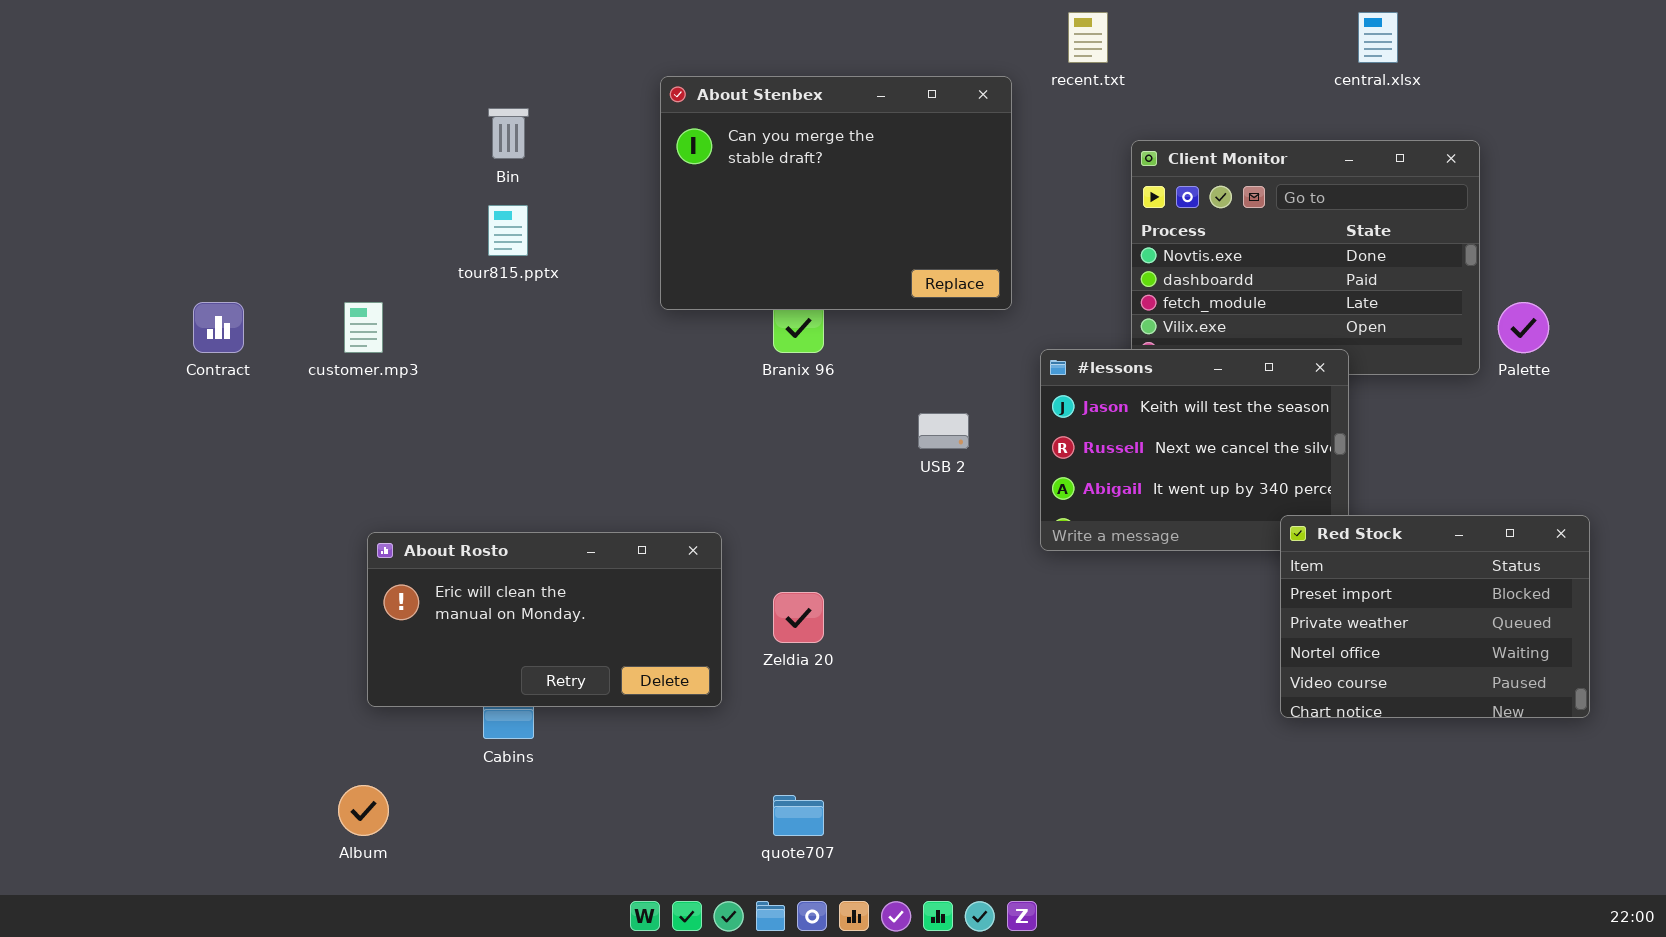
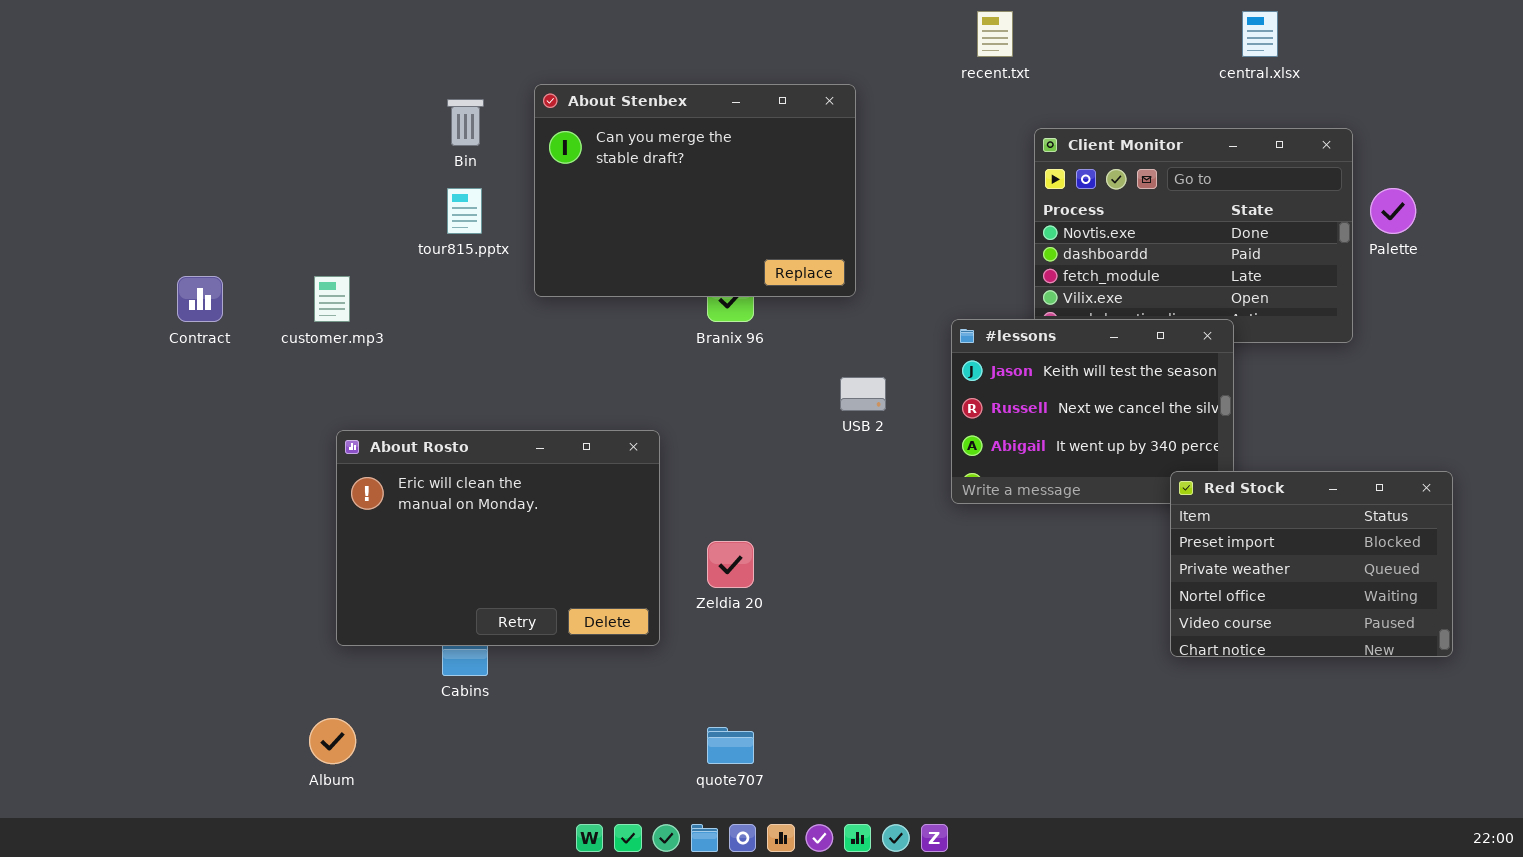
About Stenbex: [660,76,1012,310] -> [534,84,856,297], moved
Palette: [1498,302,1549,353] -> [1370,188,1416,234], moved
About Rosto: [367,532,722,707] -> [336,430,660,646], resized

